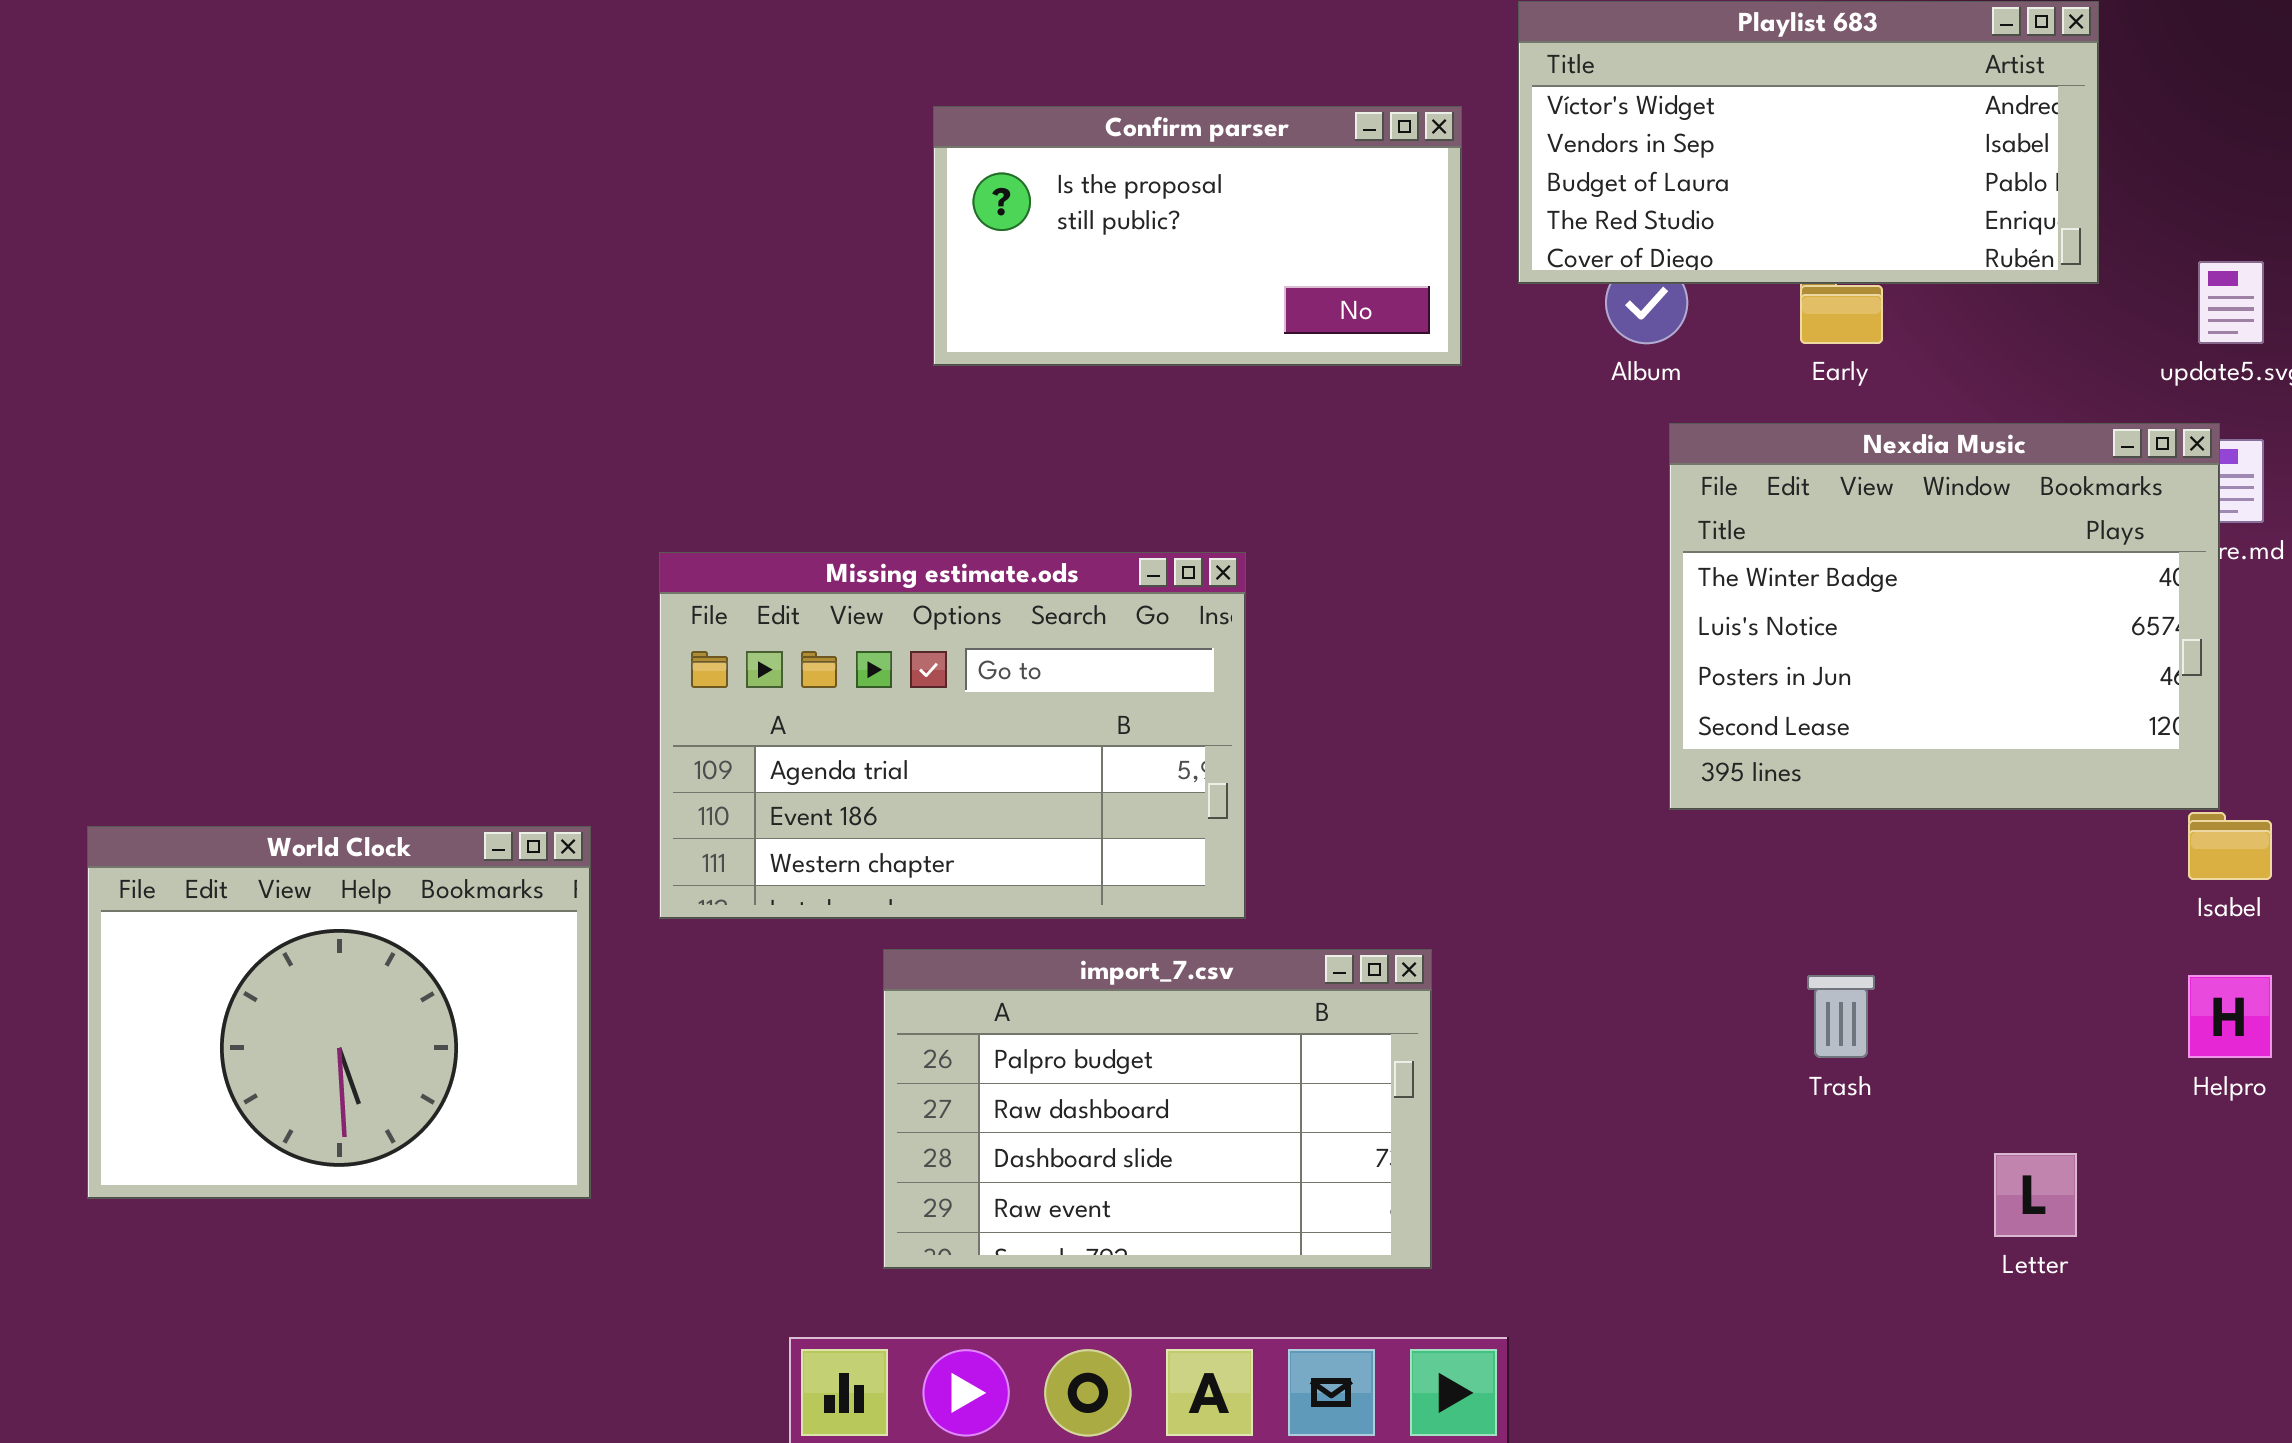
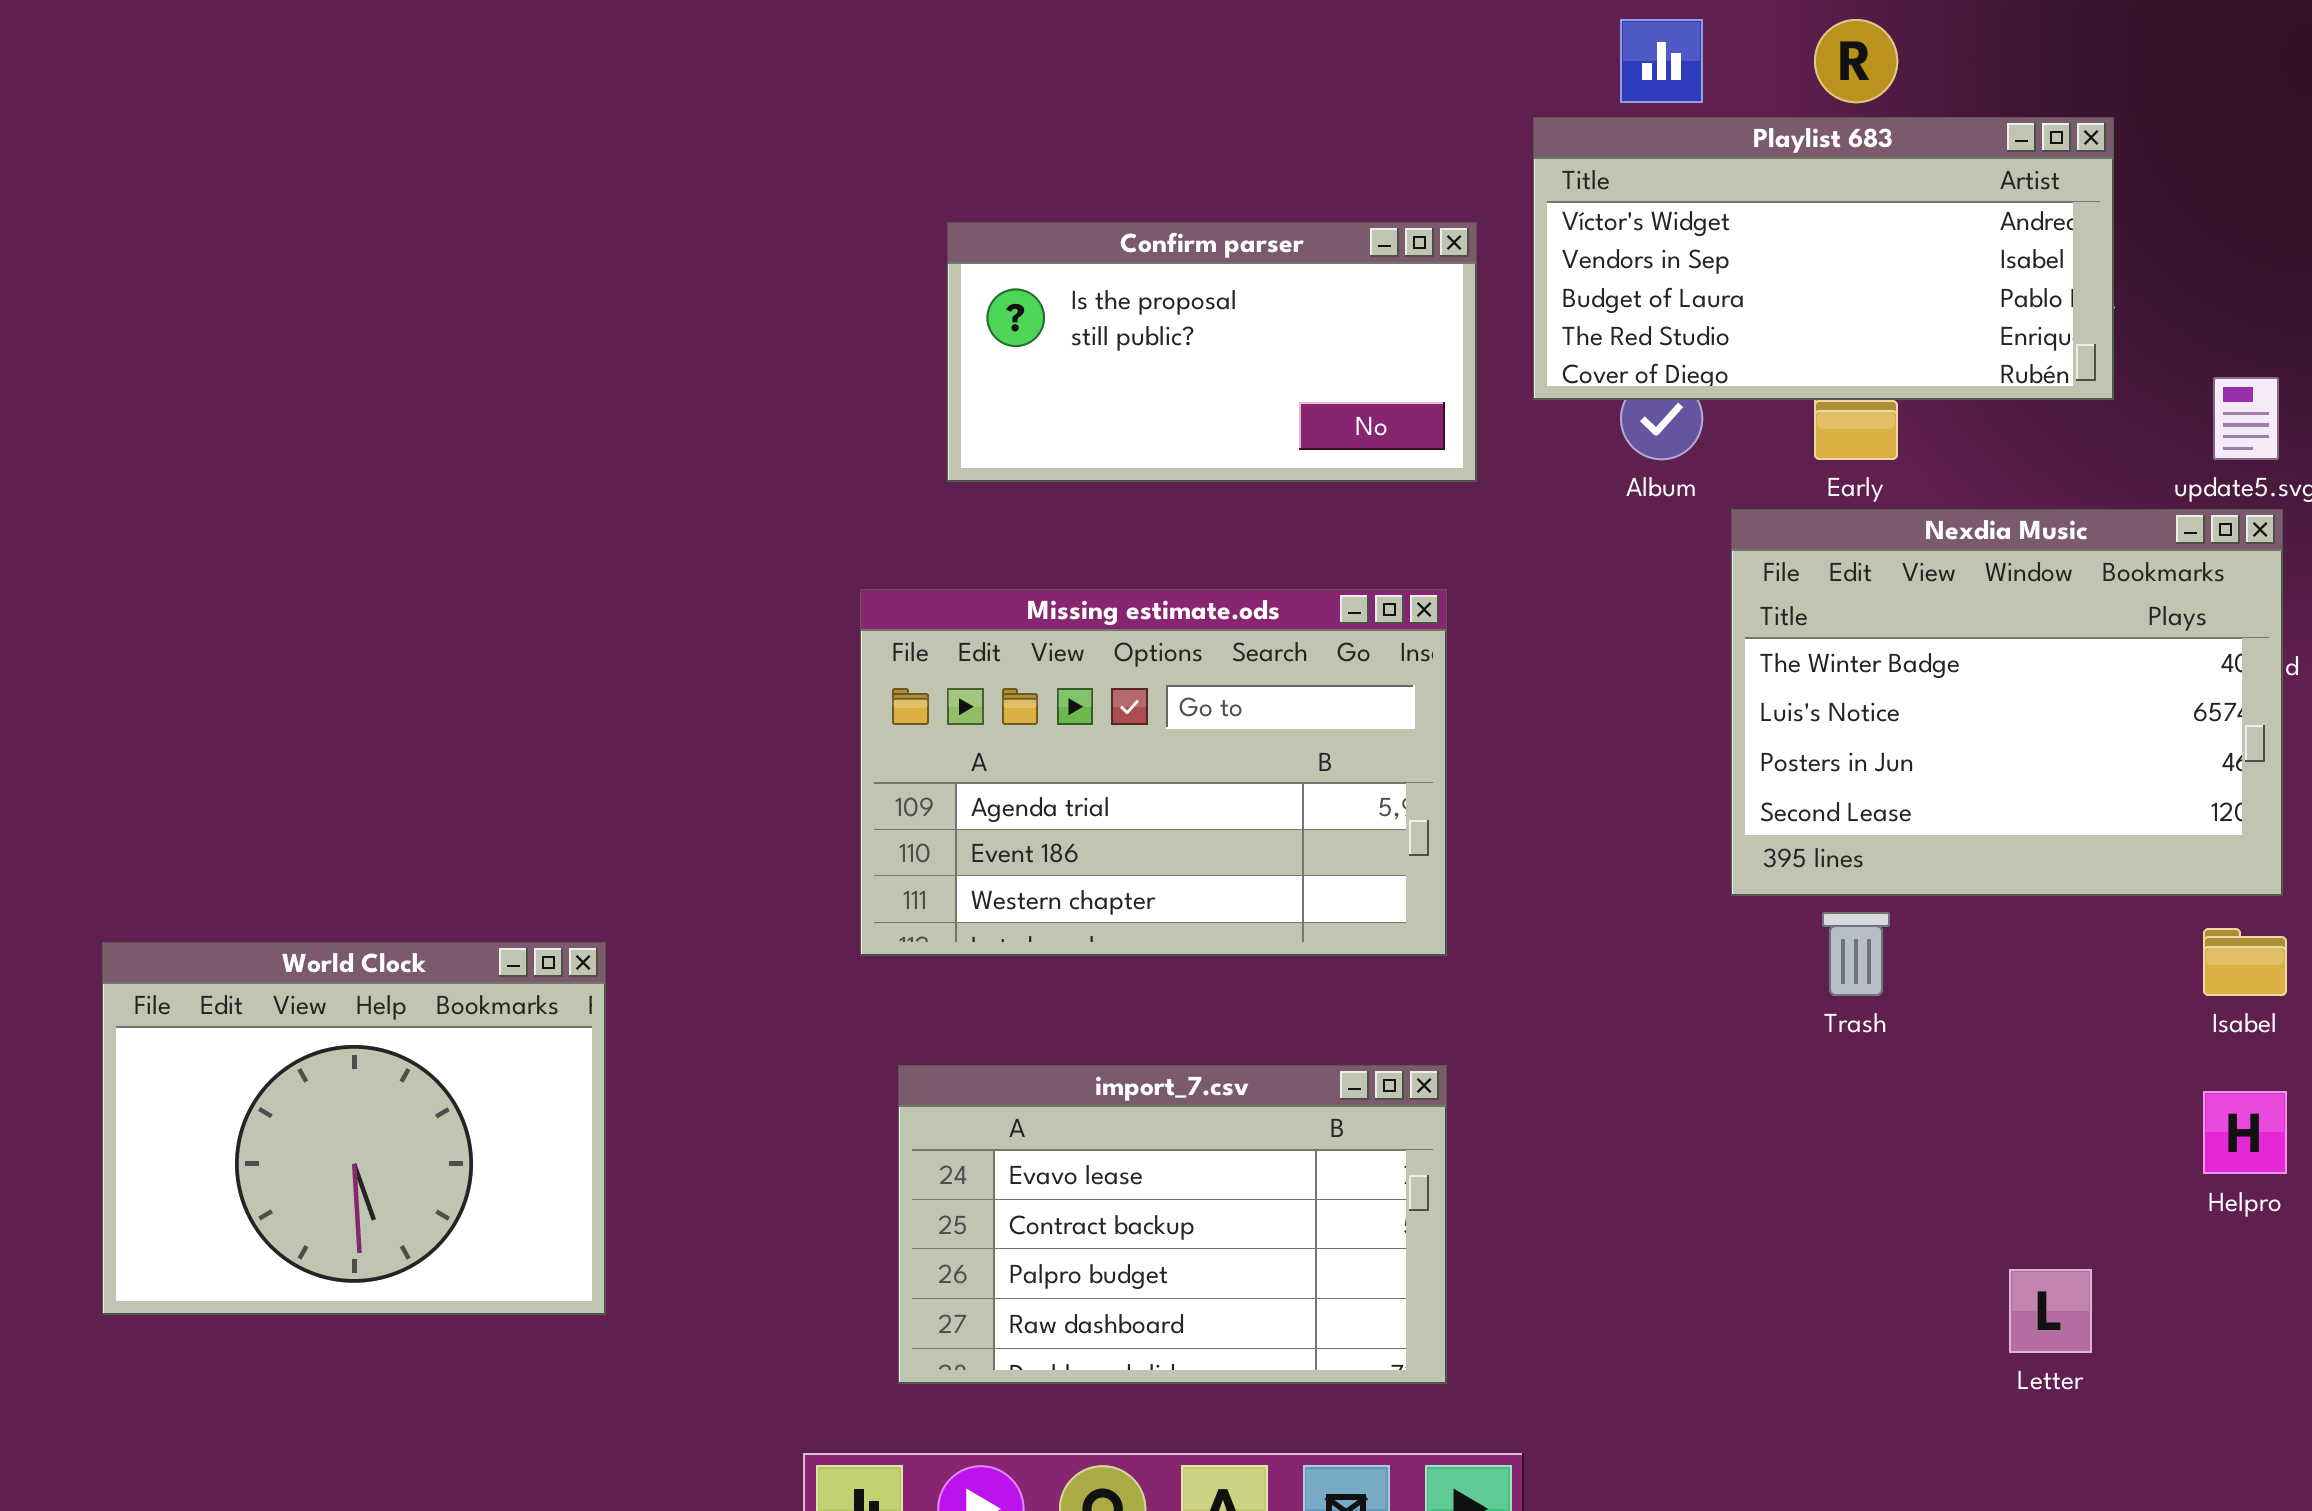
Nexdia Music: [1669,423,2220,810] -> [1731,509,2283,896], moved
Missing estimate.ods: [659,552,1246,919] -> [860,589,1447,956], moved
import_7.csv: [883,949,1432,1269] -> [898,1065,1447,1384], scrolled up 2 rows
Trash: [1807,975,1875,1058] -> [1822,912,1890,996], moved

